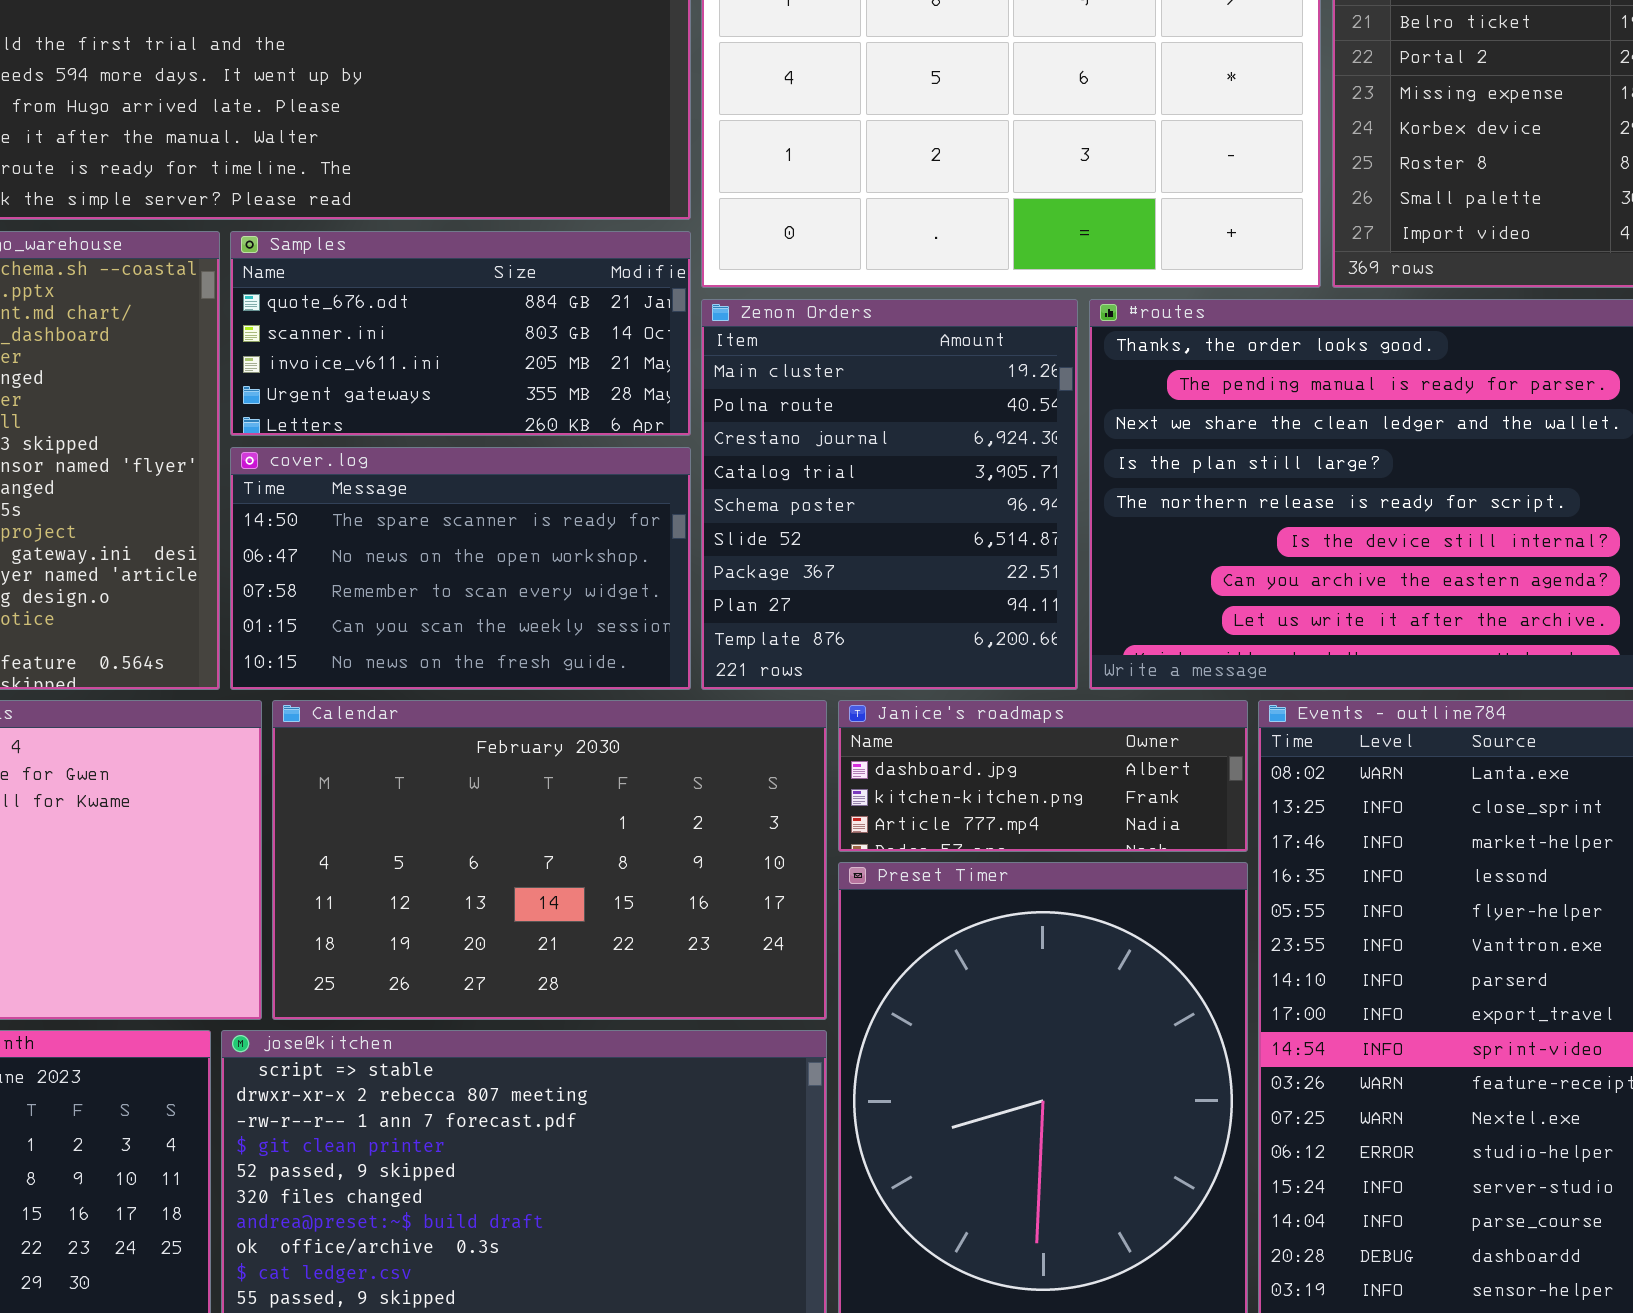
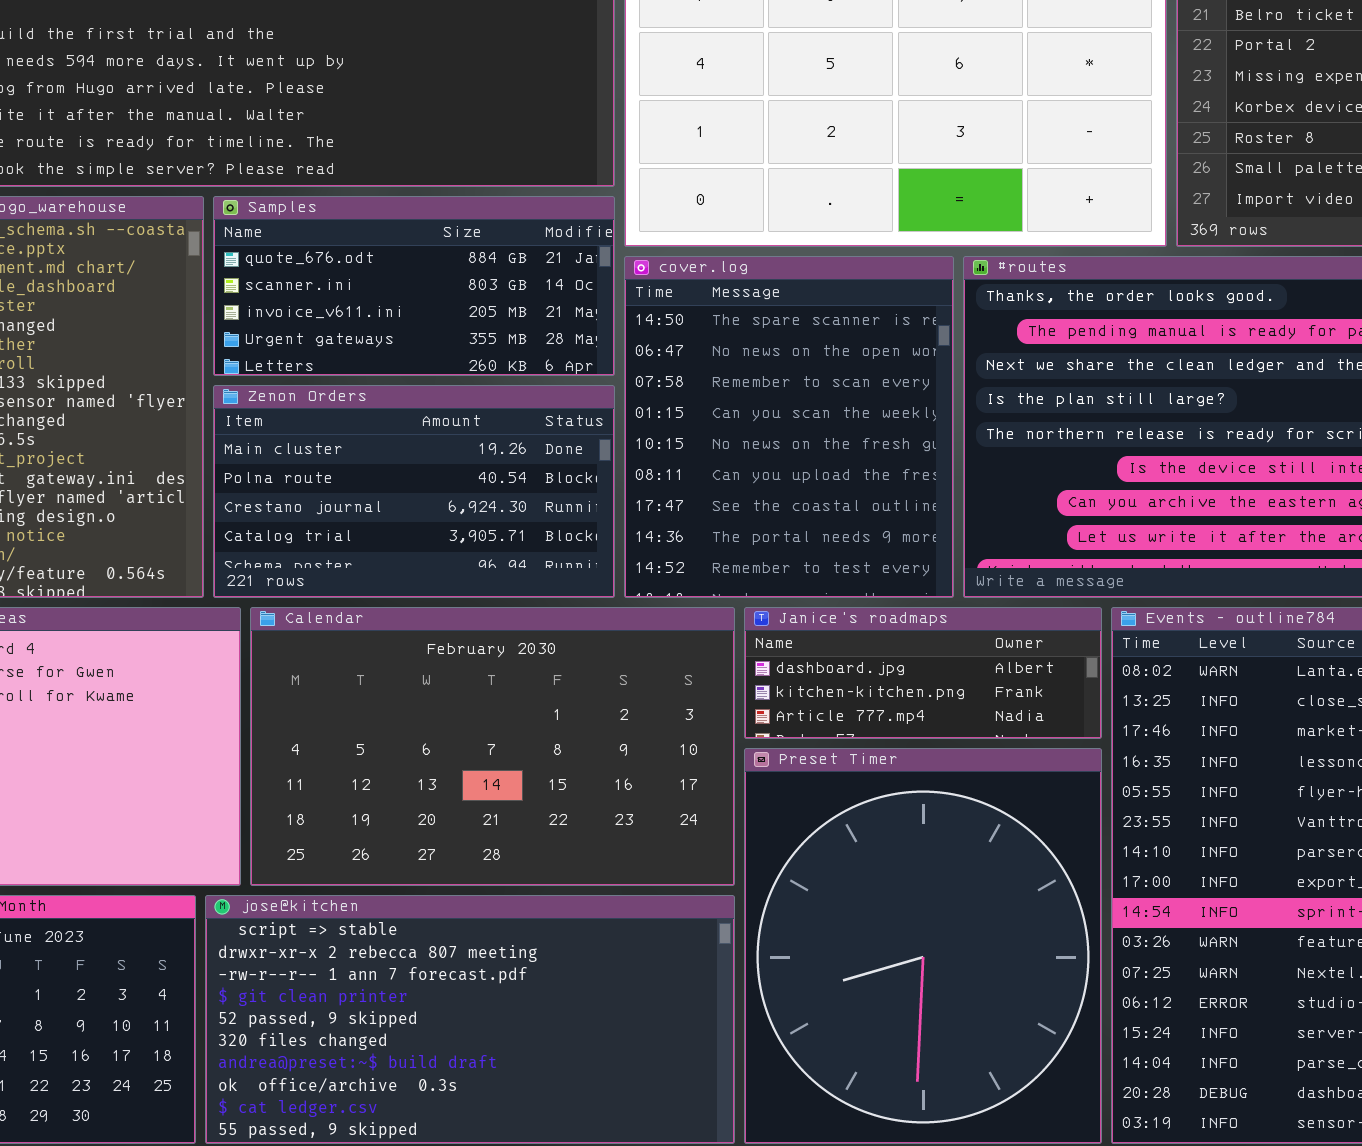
Zenon Orders: [701,299,1078,690] -> [213,385,615,598], moved, resized
cover.log: [230,447,691,690] -> [624,256,954,598], moved, resized

